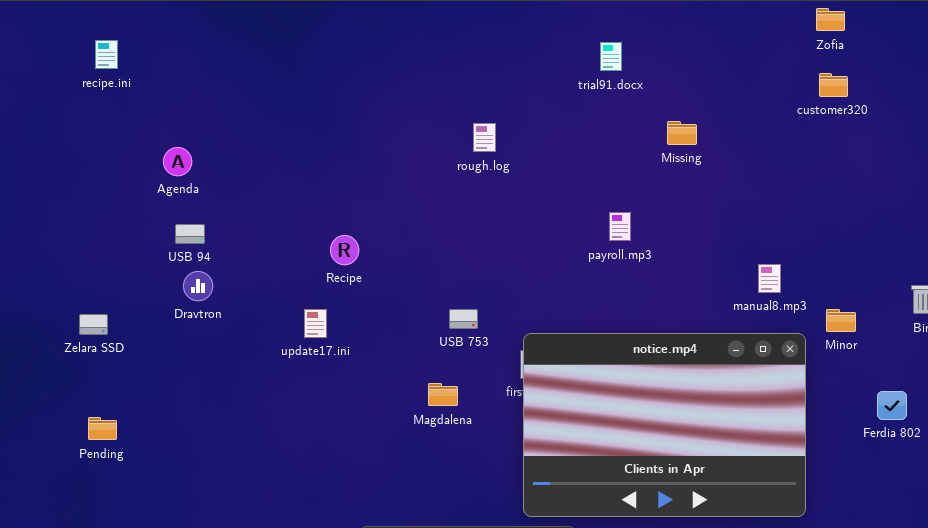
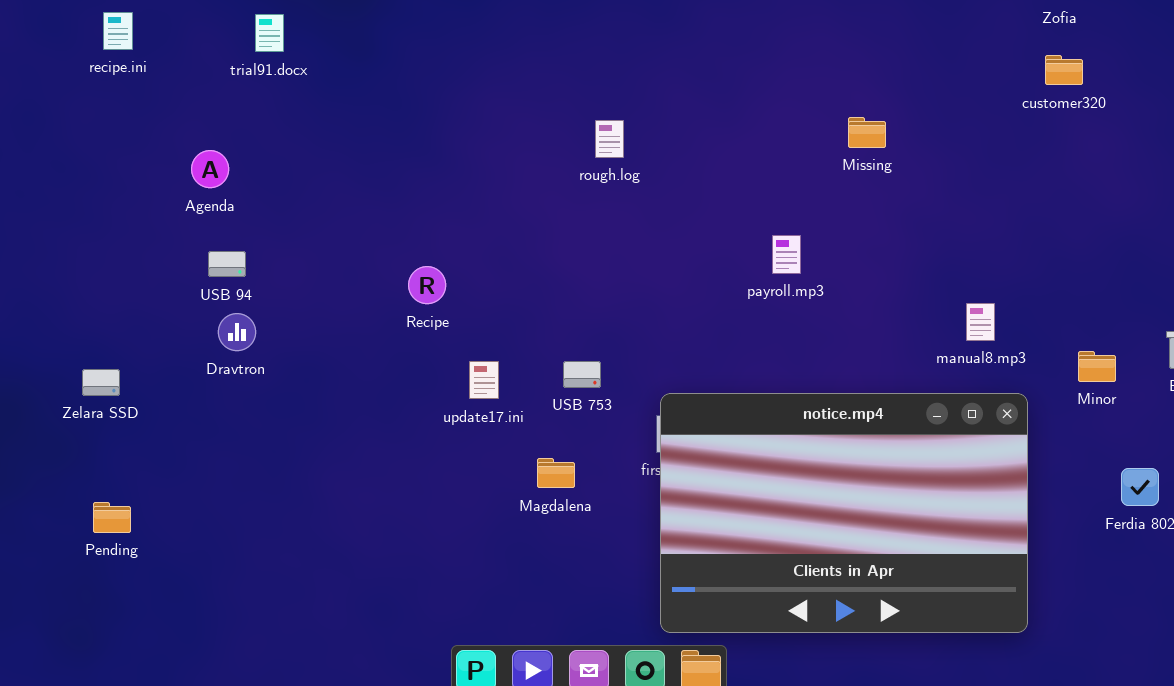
trial91.docx: [600,42,622,71] -> [255,14,284,52], moved
update17.ini: [304,309,327,338] -> [469,361,499,399], moved
Minor: [826,309,856,332] -> [1078,351,1116,382], moved

